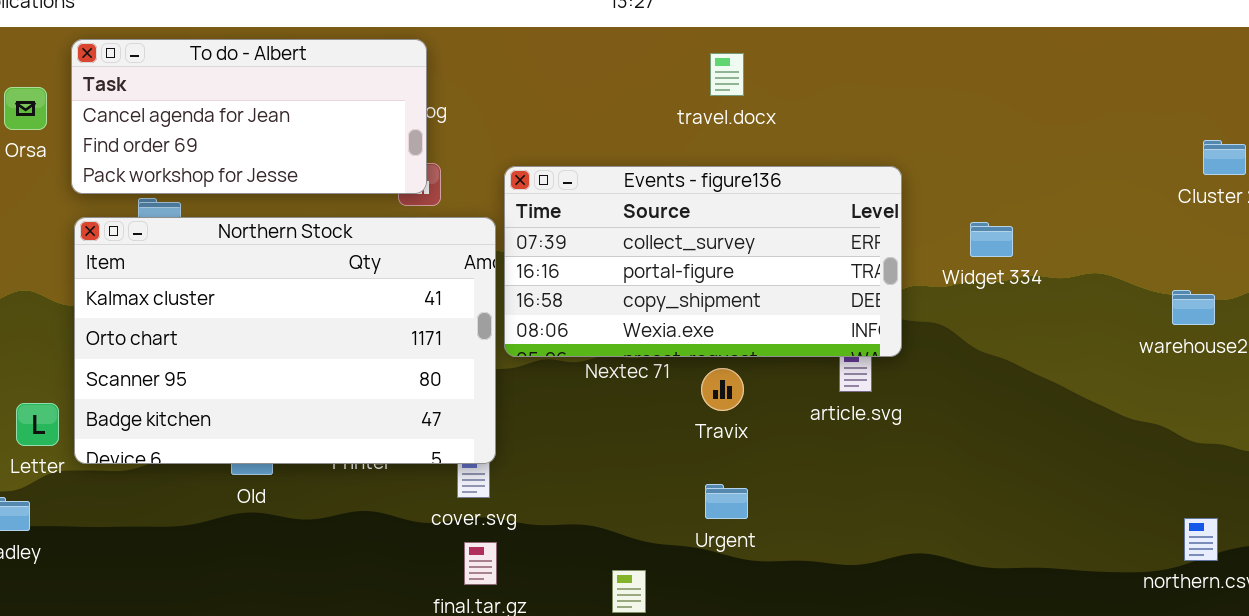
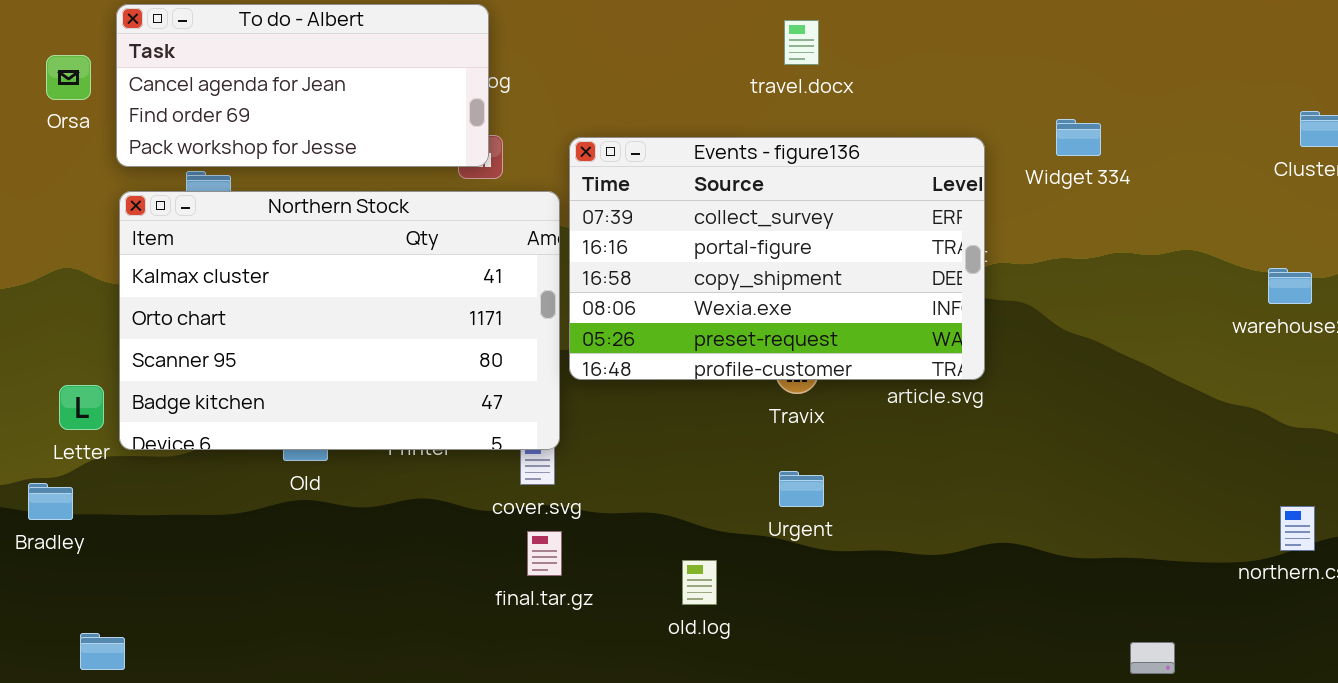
Events - figure136: [504,166,902,357] -> [569,137,985,380], resized
Widget 334: [970,222,1013,257] -> [1056,119,1101,156], moved

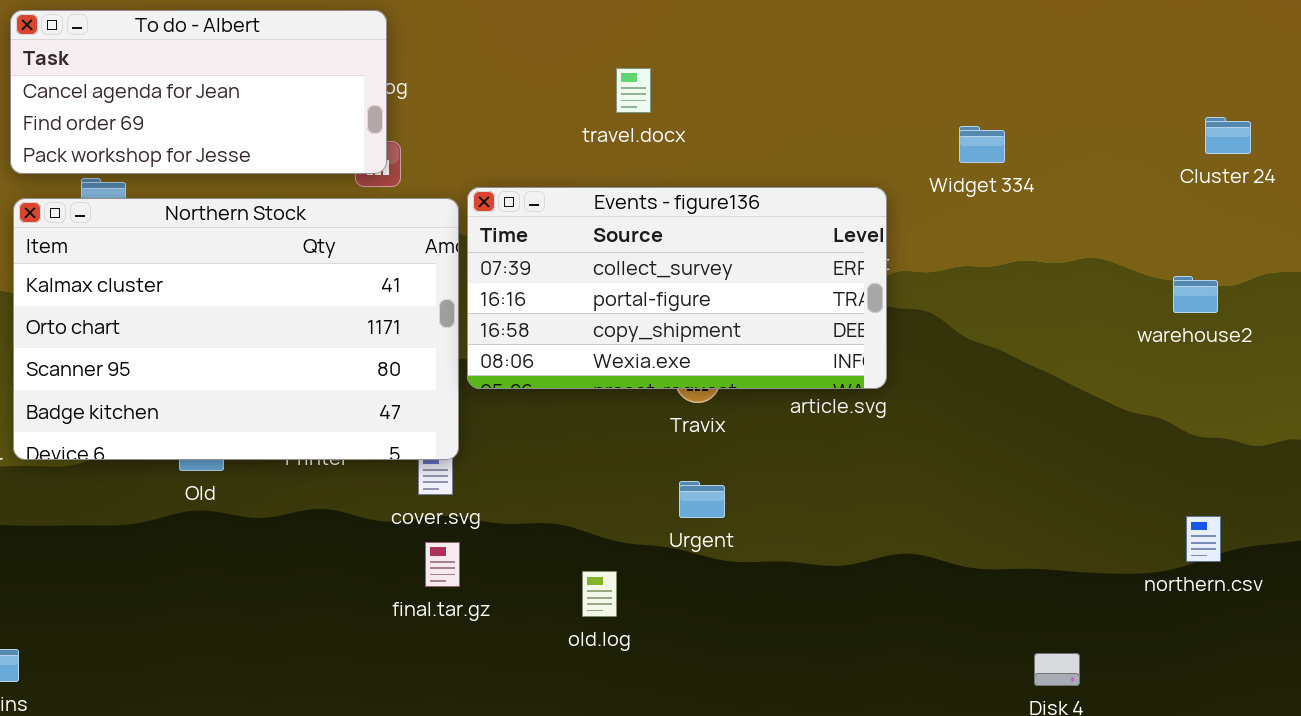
travel.docx: [784,20,819,65] -> [616,68,651,113], moved
Events - figure136: [569,137,985,380] -> [467,187,887,389], resized

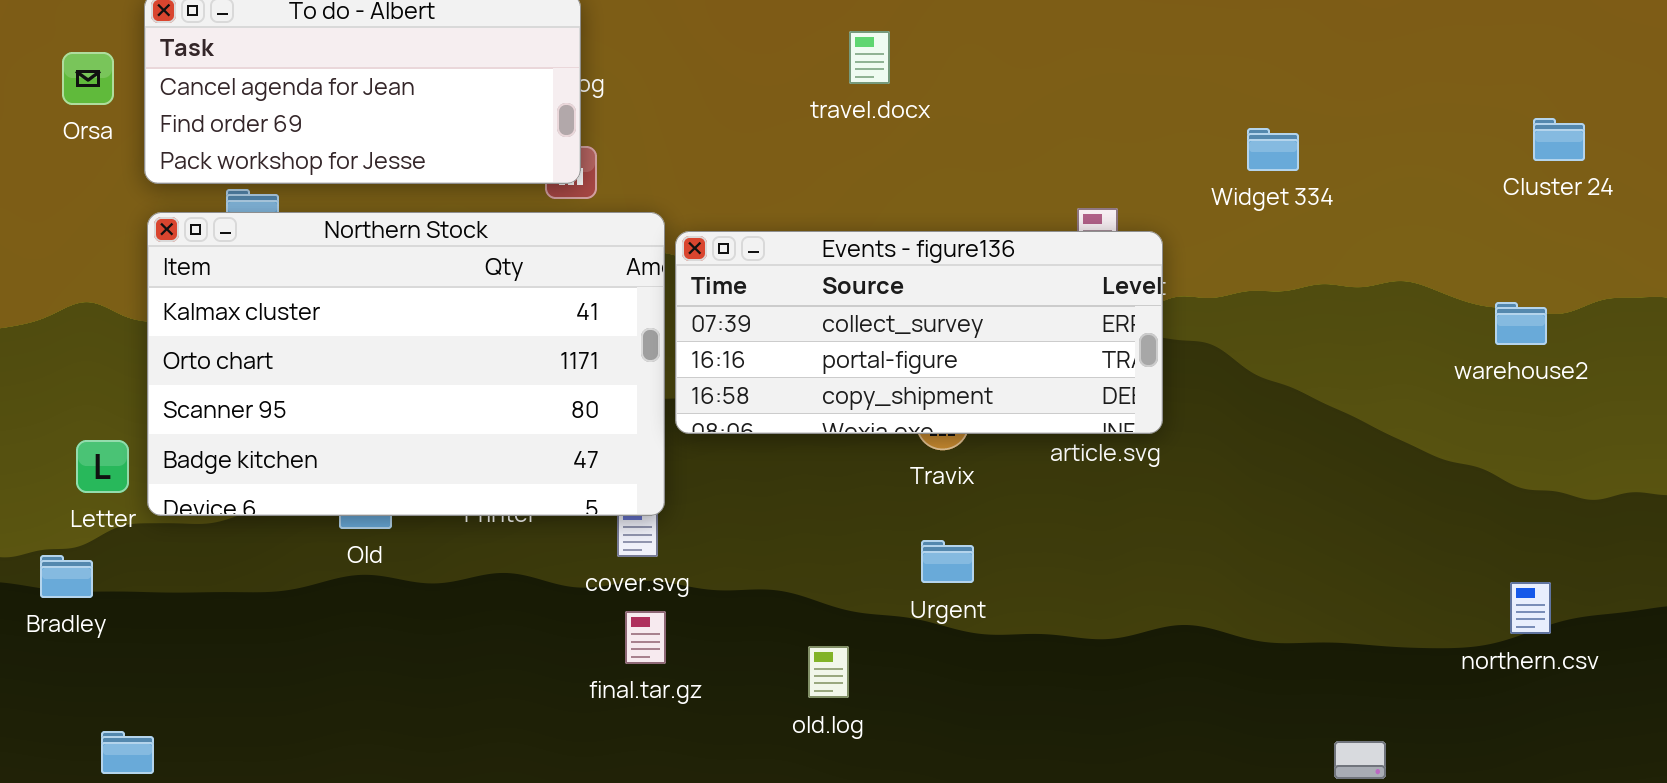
travel.docx: [616,68,651,113] -> [849,31,890,84], moved
Events - figure136: [467,187,887,389] -> [675,231,1163,434], resized

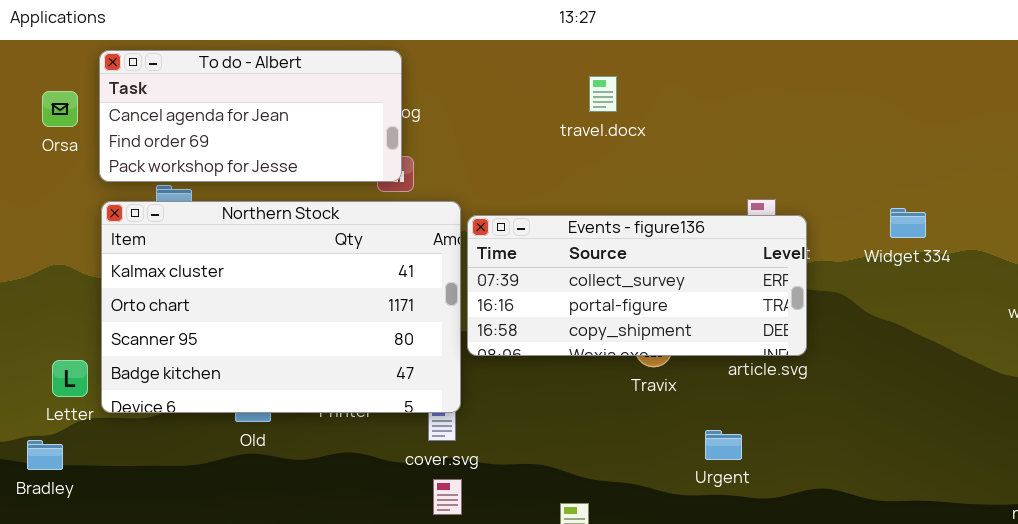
Widget 334: [1247,128,1299,171] -> [890,208,926,238], moved
Urgent: [921,540,974,583] -> [705,430,742,460], moved

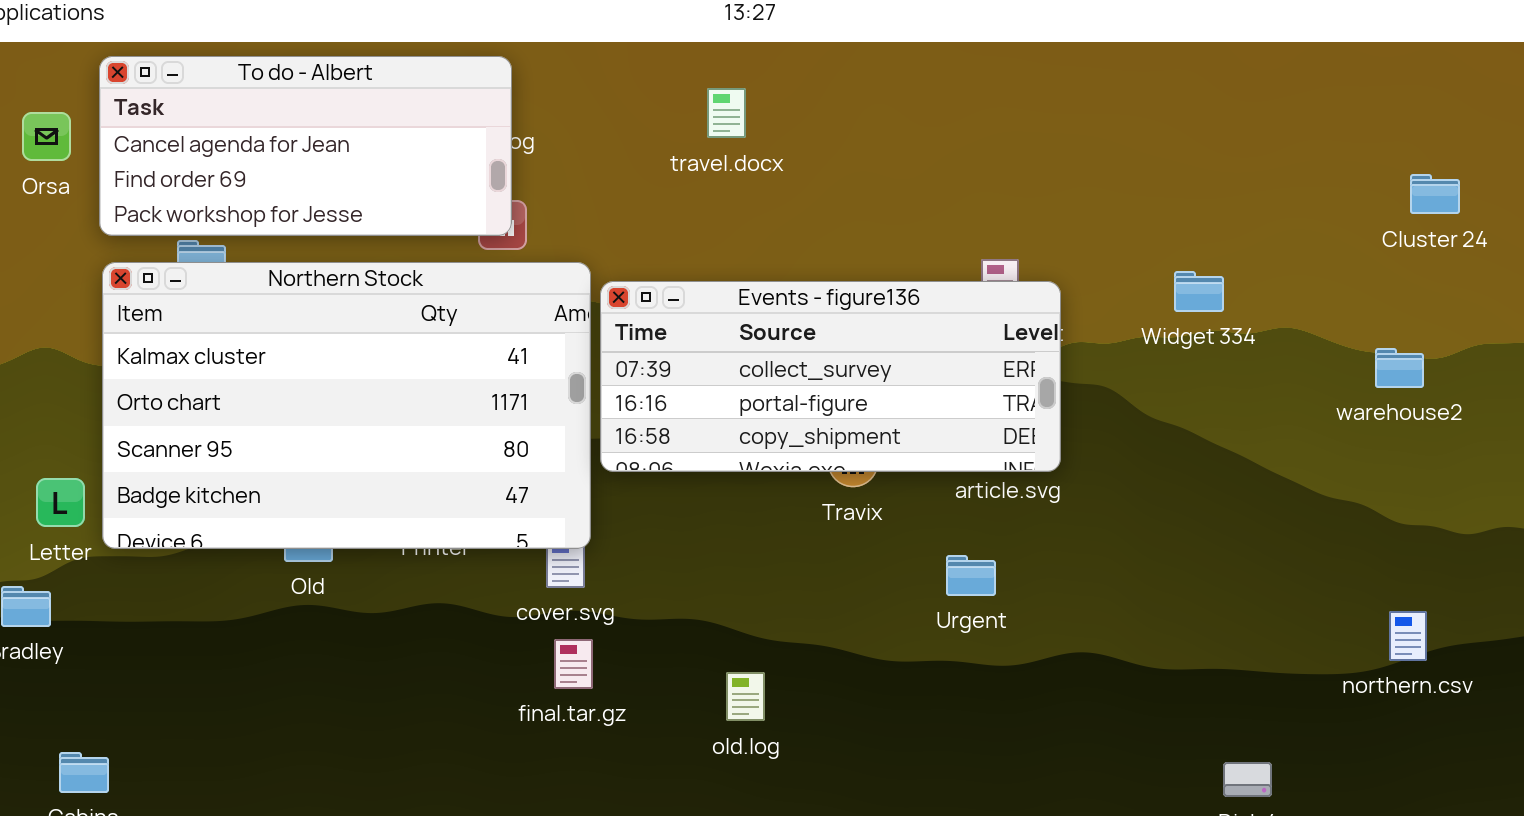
travel.docx: [589,76,617,112] -> [707,88,746,138], moved
Urgent: [705,430,742,460] -> [946,555,996,596], moved

